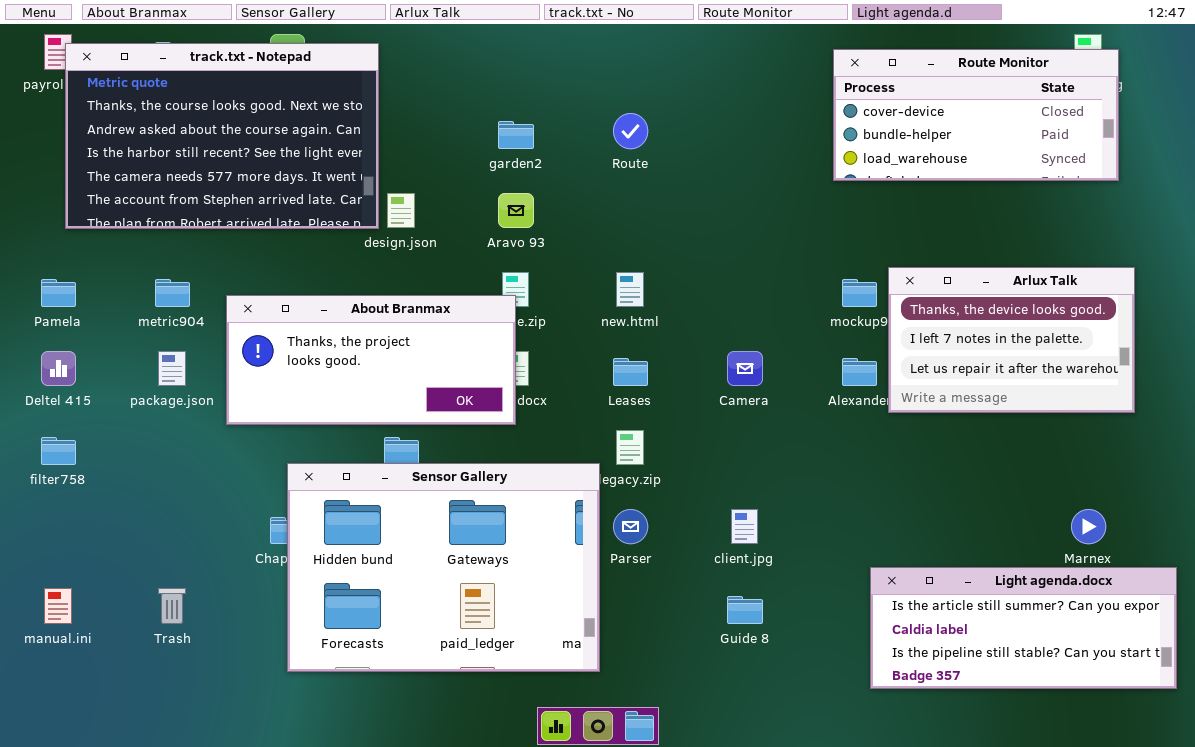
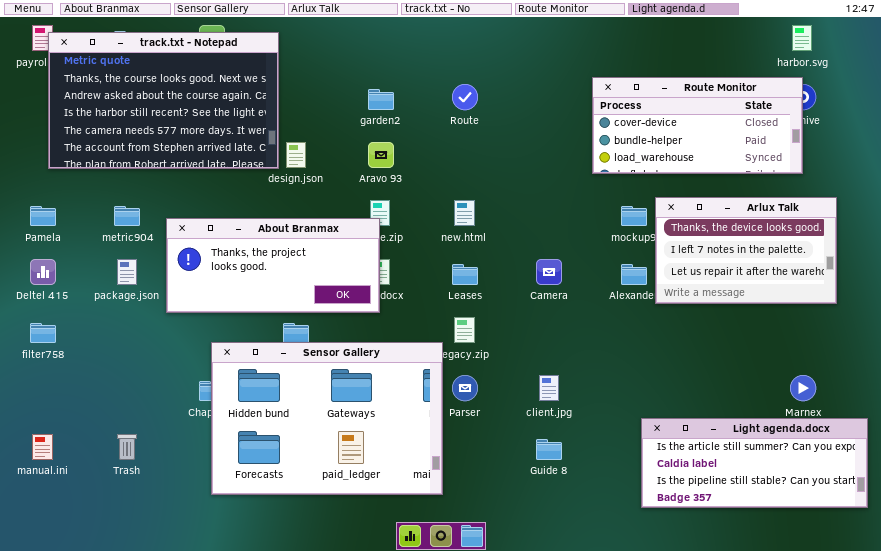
Route Monitor: [833,49,1119,181] -> [592,77,803,174], moved

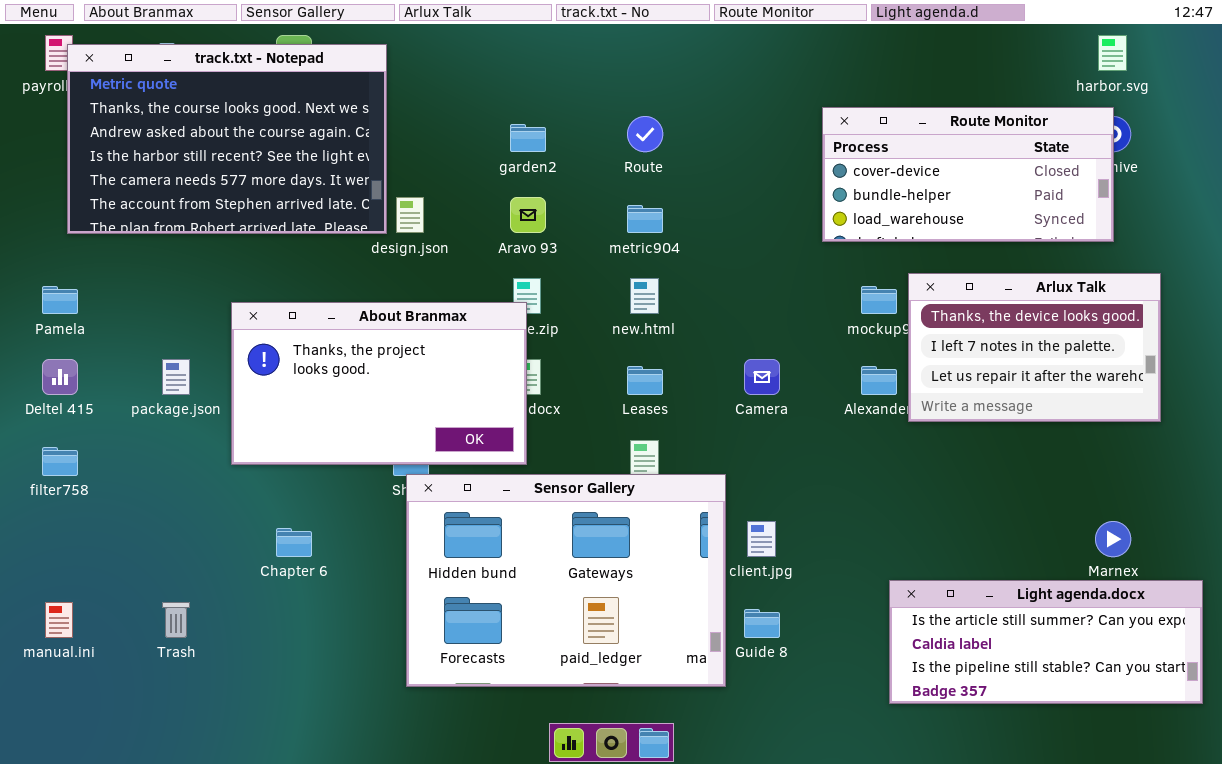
metric904: [114,206,140,226] -> [627,205,663,233], moved
About Branmax: [166,218,380,313] -> [231,302,527,465], resized
Sensor Gallery: [211,342,443,495] -> [406,474,726,687], moved

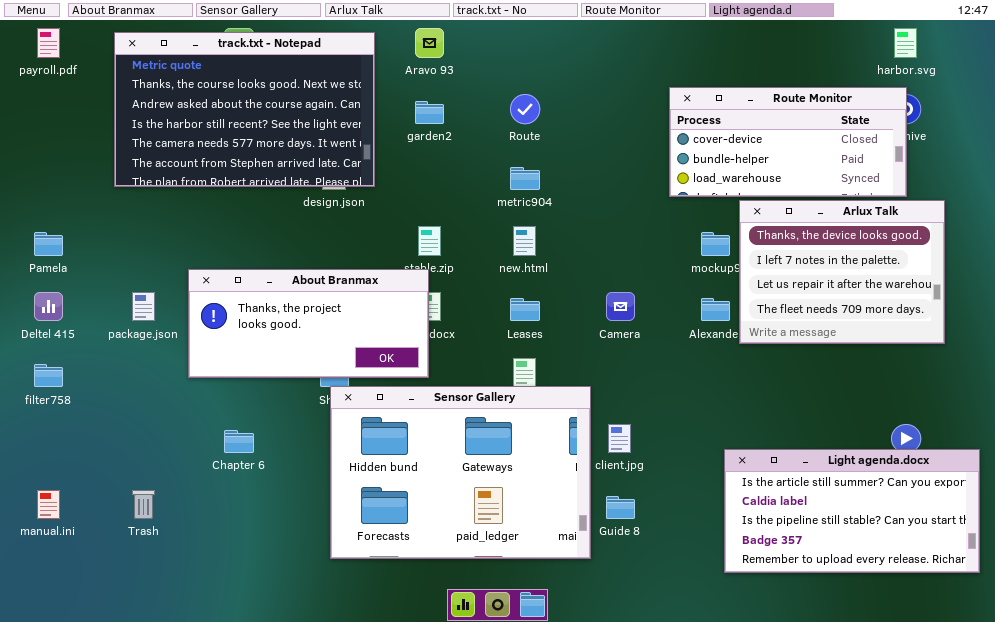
track.txt - Notepad: [67,44,387,234] -> [114,32,375,187], moved
Aravo 93: [510,197,546,233] -> [415,28,444,58], moved
Arlux Talk: [908,273,1161,422] -> [739,200,945,344], resized
About Branmax: [231,302,527,465] -> [188,269,429,378], resized
Light agenda.docx: [889,580,1203,704] -> [724,449,980,573], resized

